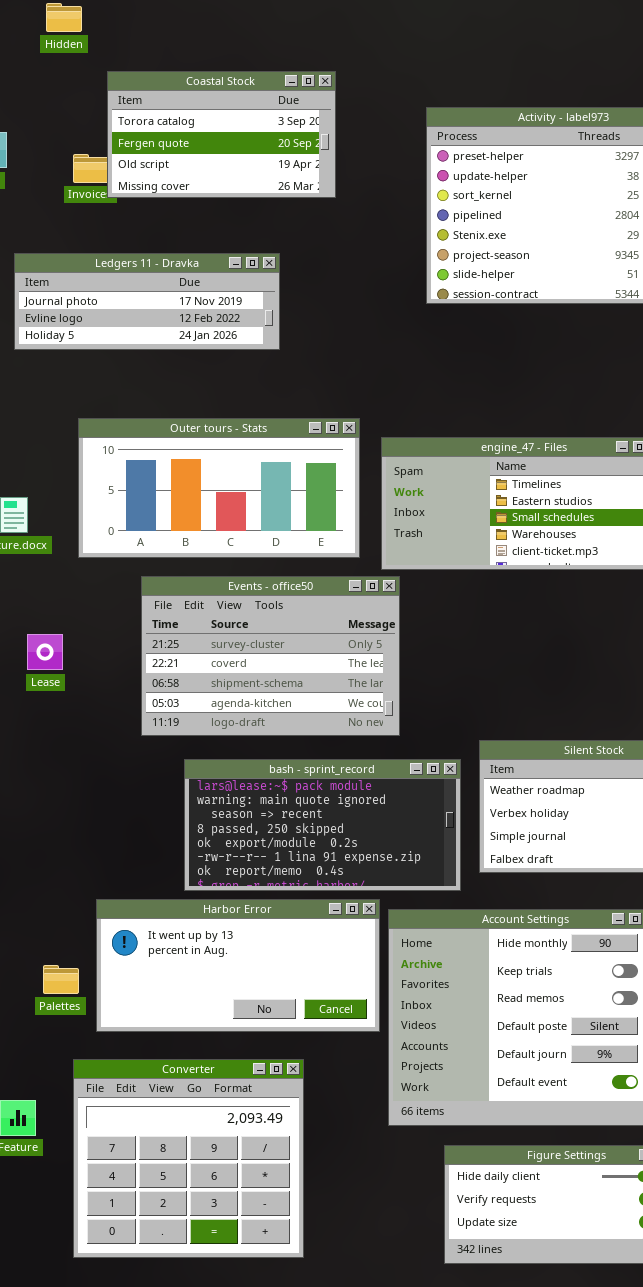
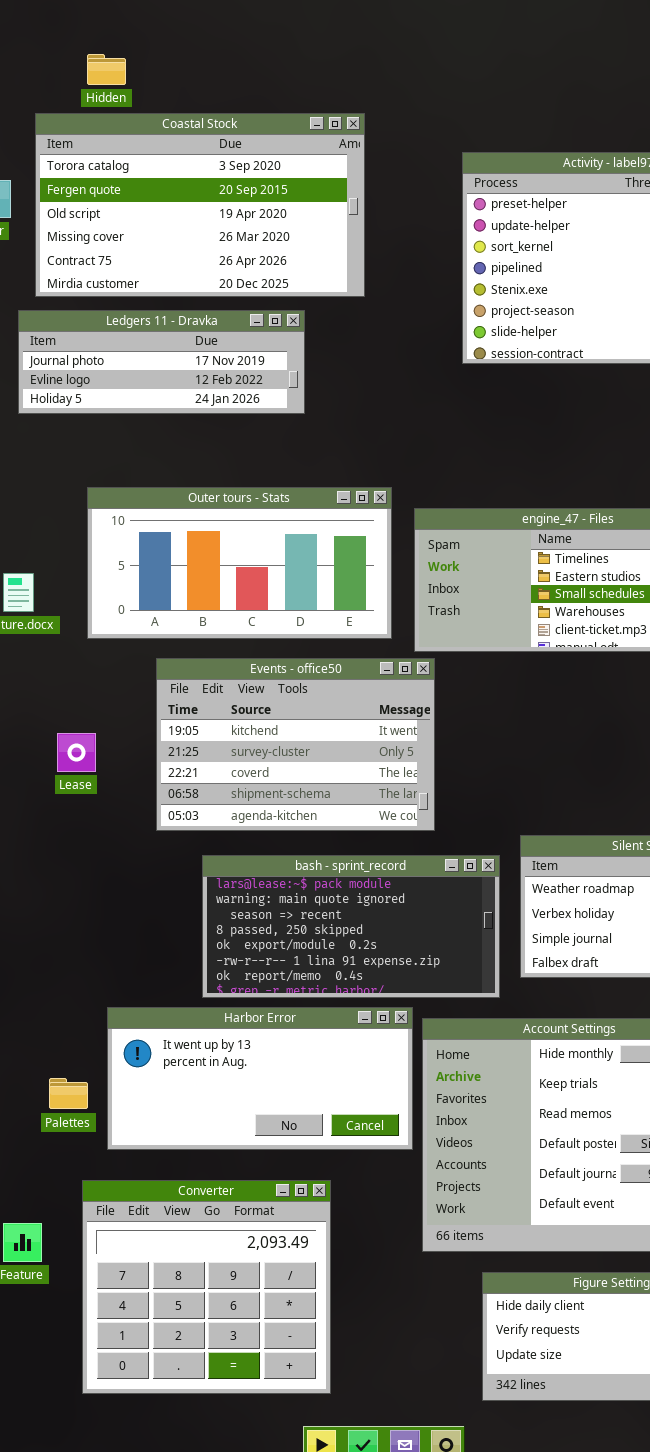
Hidden: [46,3,82,32] -> [87,54,126,85], moved
Coastal Stock: [107,71,336,198] -> [35,113,365,297], resized
Events - office50: [141,576,400,736] -> [156,658,435,831], scrolled up 1 row
Lease: [27,634,63,670] -> [57,733,96,772], moved

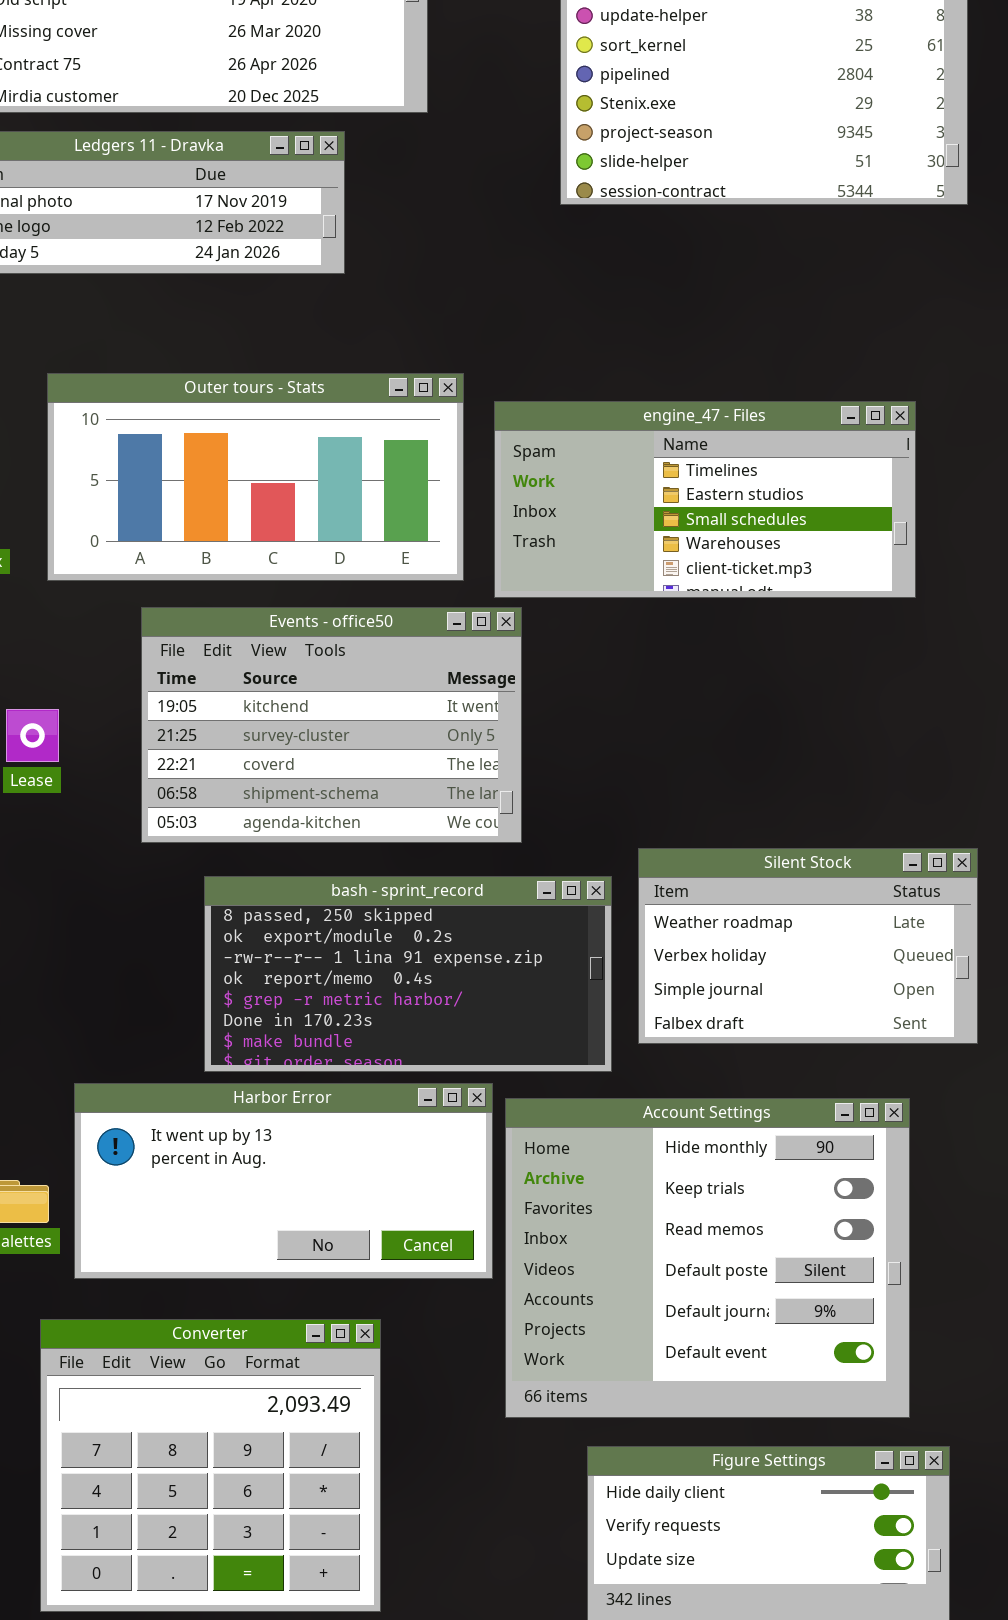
bash - sprint_record: [202,855,500,998] -> [204,876,612,1072], scrolled down 3 rows

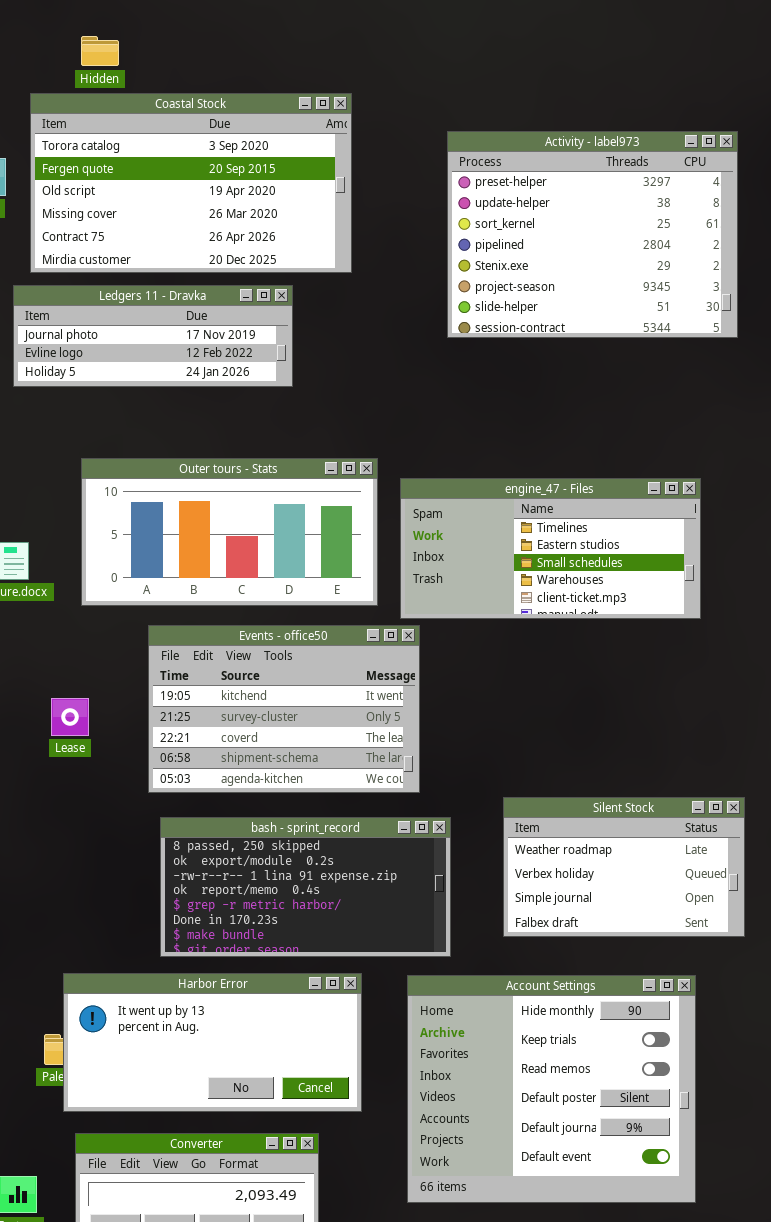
bash - sprint_record: [204,876,612,1072] -> [160,817,451,957], moved
Harbor Error: [74,1083,493,1279] -> [63,973,362,1112], moved

